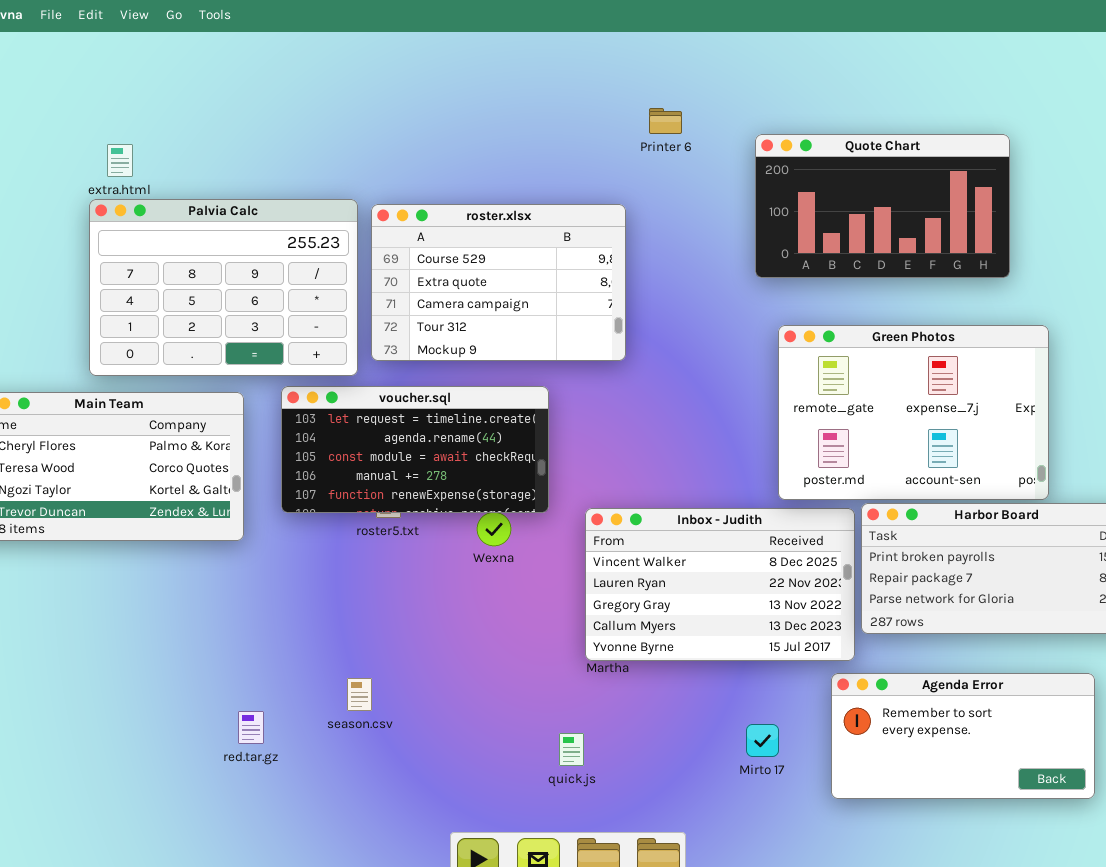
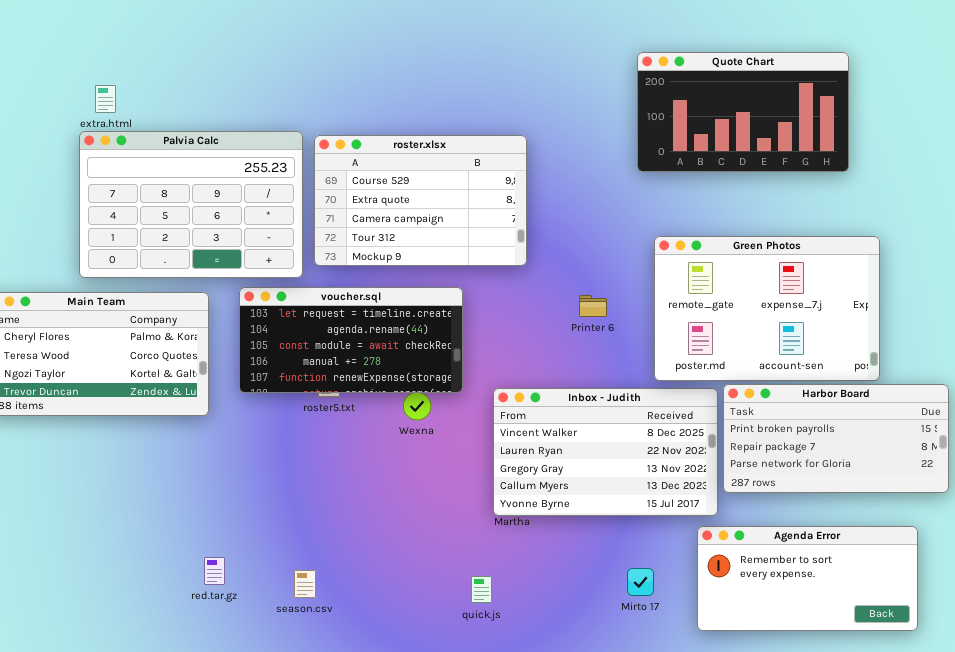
Printer 6: [649,108,682,134] -> [579,295,607,317], moved
Quote Chart: [755,134,1010,278] -> [637,52,849,172], moved
season.csv: [347,678,372,711] -> [294,570,316,598], moved

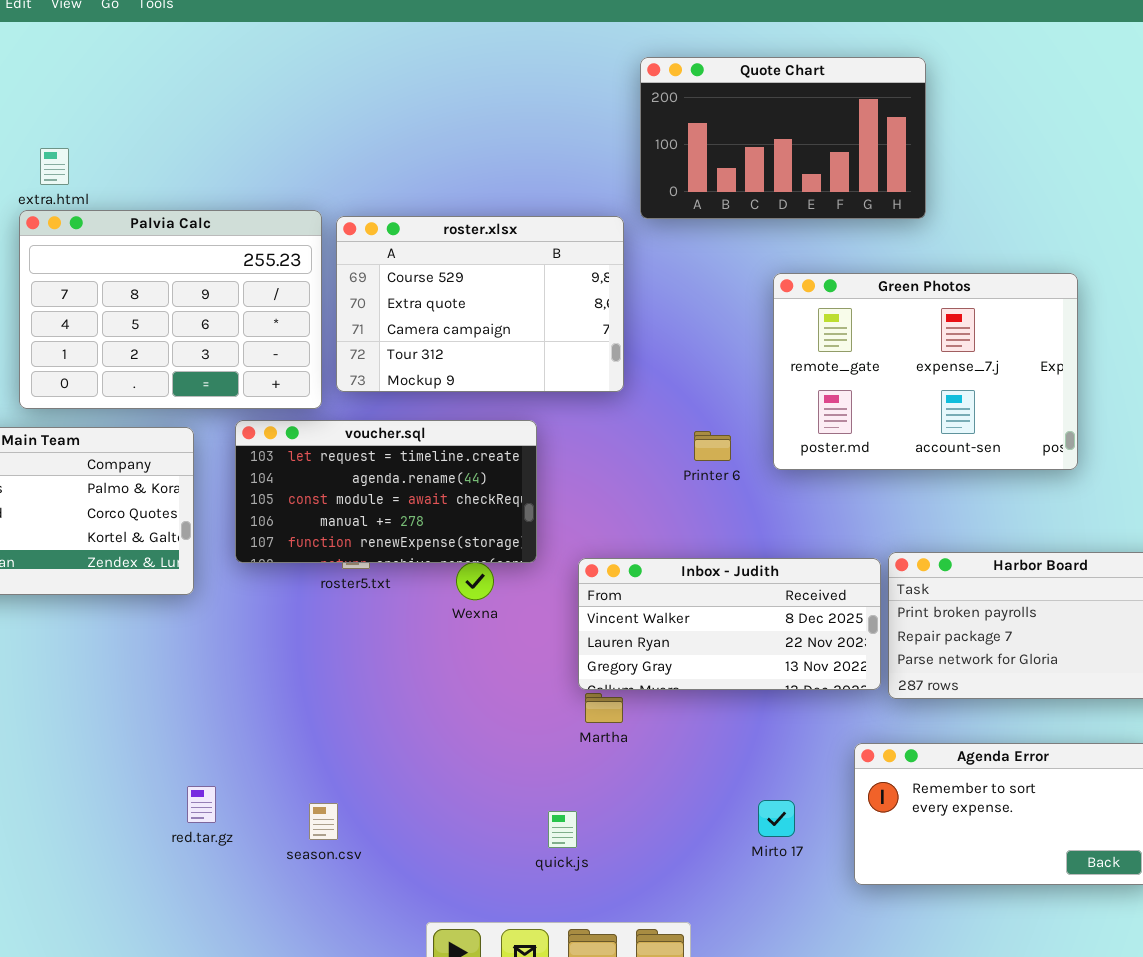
Quote Chart: [637,52,849,172] -> [640,57,926,219], moved
Green Photos: [654,236,880,381] -> [773,273,1078,470], moved
Inbox - Judith: [493,388,718,516] -> [578,558,881,690], resized

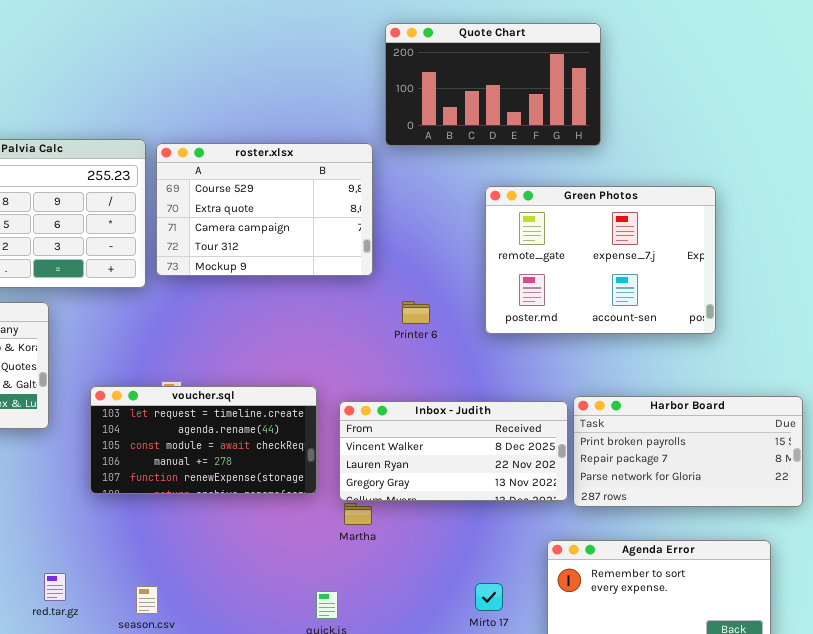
voucher.sql: [235,420,537,563] -> [90,386,317,494], moved
Printer 6: [694,431,731,461] -> [402,301,430,324], moved

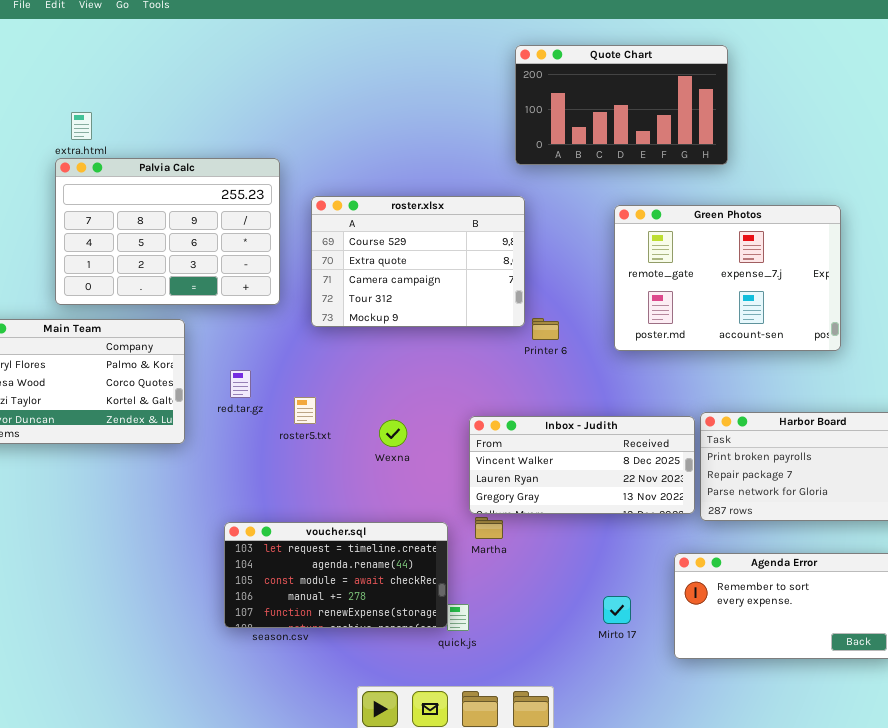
roster.xlsx: [156,143,373,276] -> [311,196,525,327], moved
voucher.sql: [90,386,317,494] -> [224,522,448,628], moved
red.tar.gz: [44,573,66,601] -> [230,370,251,398], moved

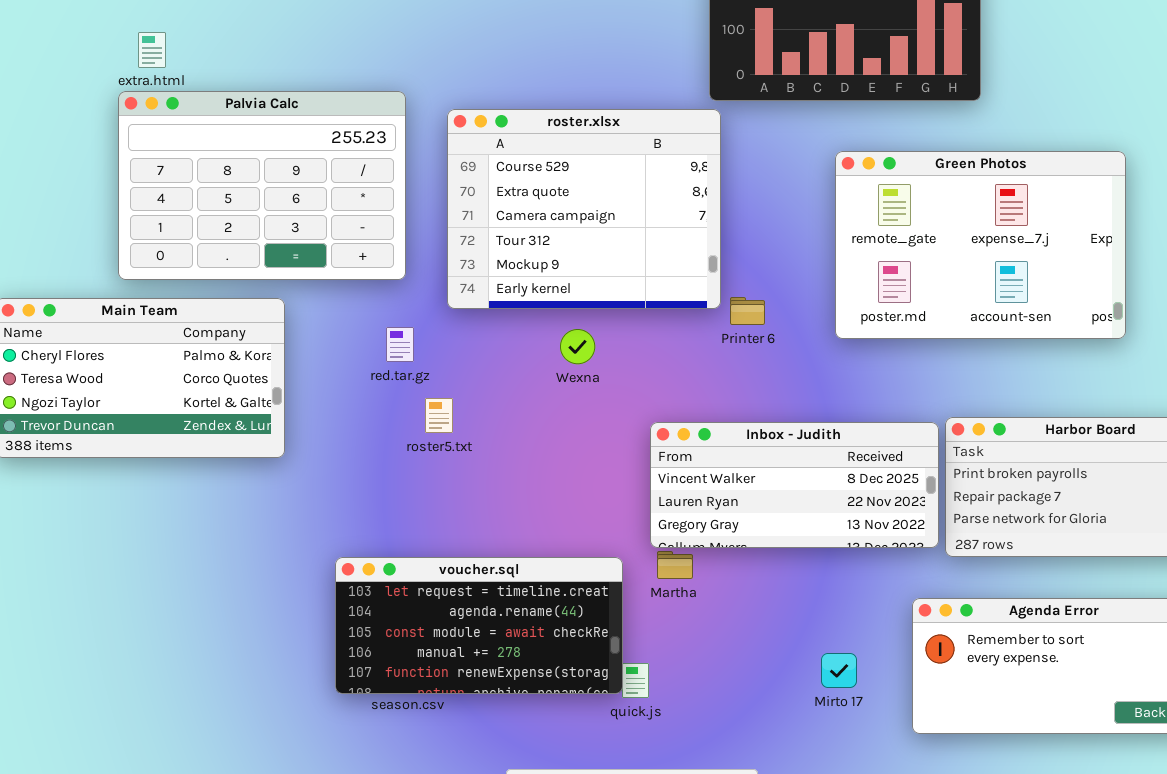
roster.xlsx: [311,196,525,327] -> [447,109,721,309], resized
red.tar.gz: [230,370,251,398] -> [386,327,414,362], moved
Wexna: [379,420,407,447] -> [560,329,595,364], moved

